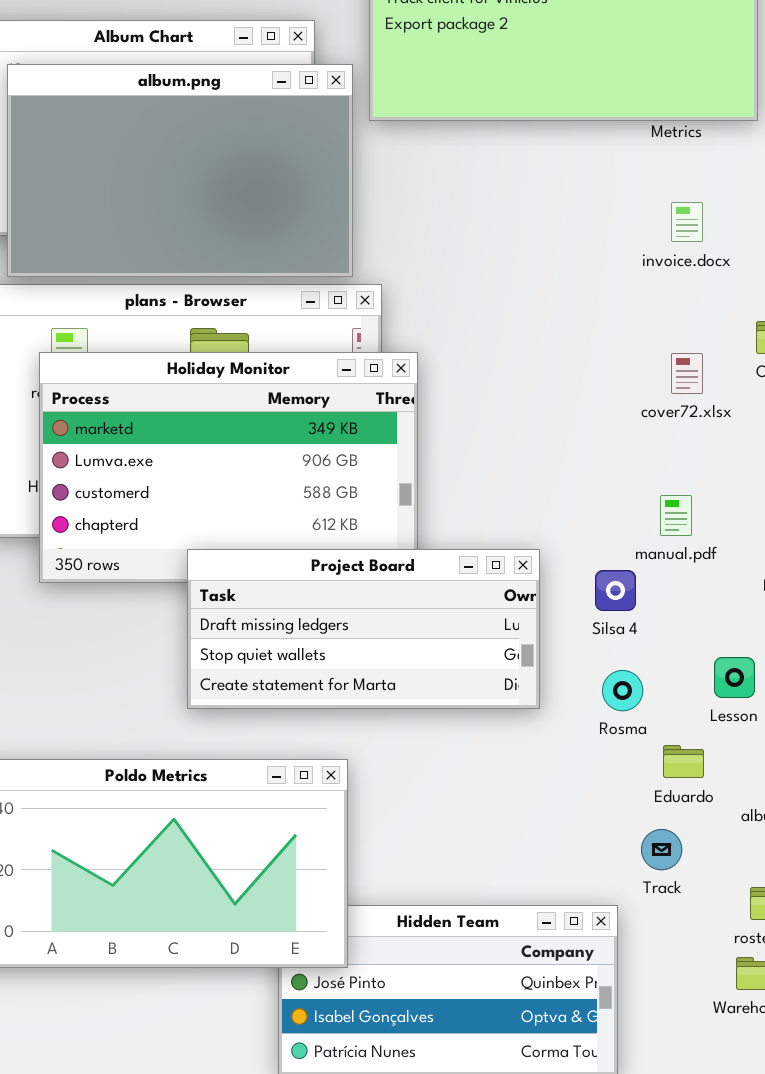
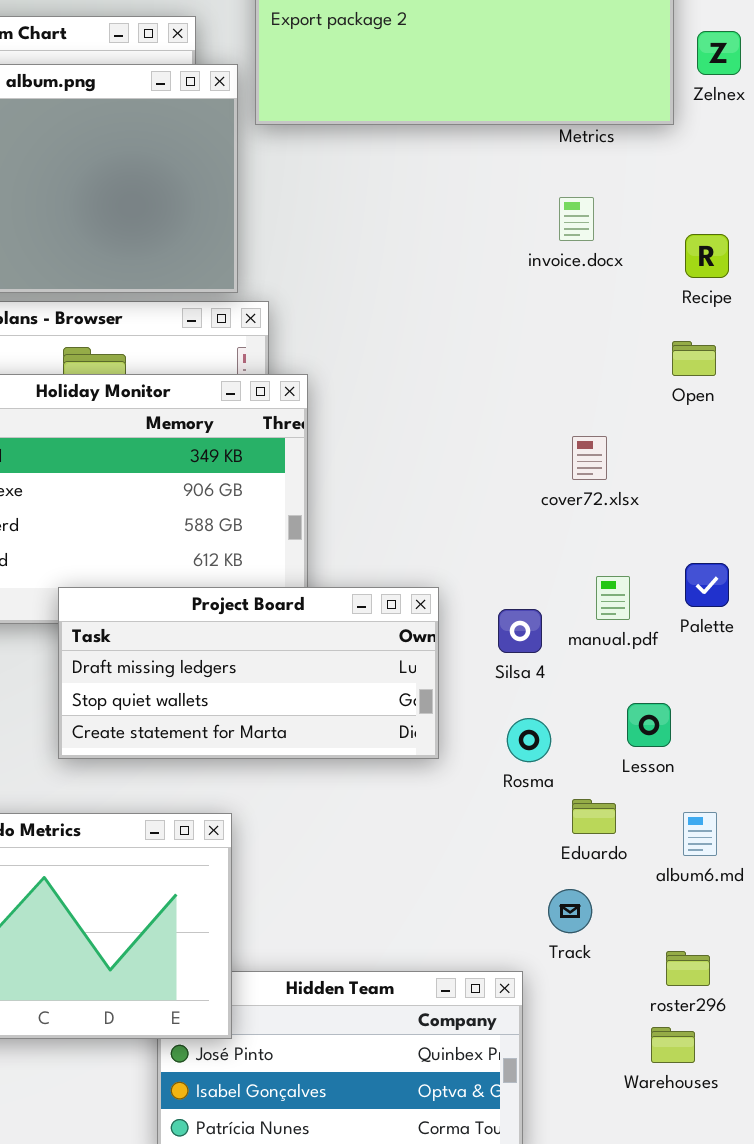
invoice.docx: [671,202,703,242] -> [559,197,594,241], moved
cover72.xlsx: [671,353,703,394] -> [572,436,607,480], moved
manual.pdf: [660,495,692,536] -> [596,576,630,620], moved

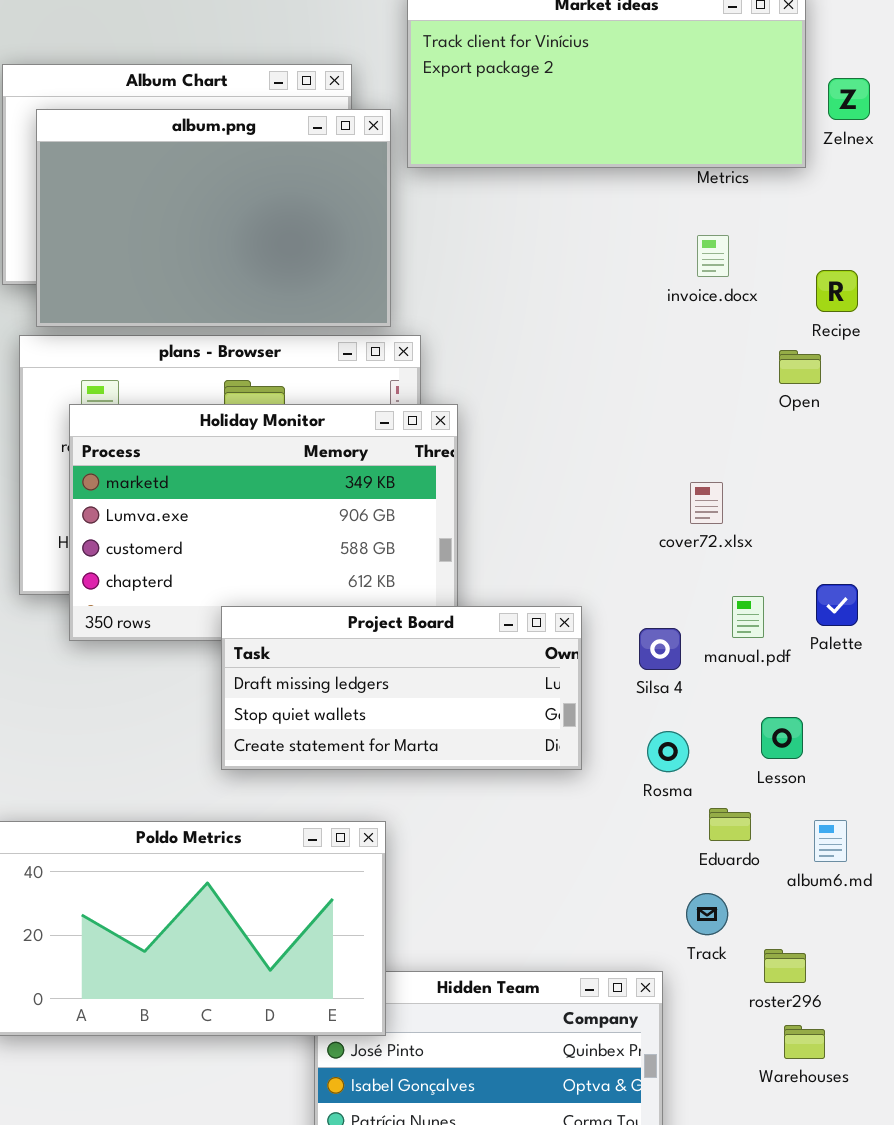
Open: [672,341,716,376] -> [779,350,821,384], moved
cover72.xlsx: [572,436,607,480] -> [690,482,723,524], moved
roster296: [666,951,710,986] -> [764,949,806,983], moved

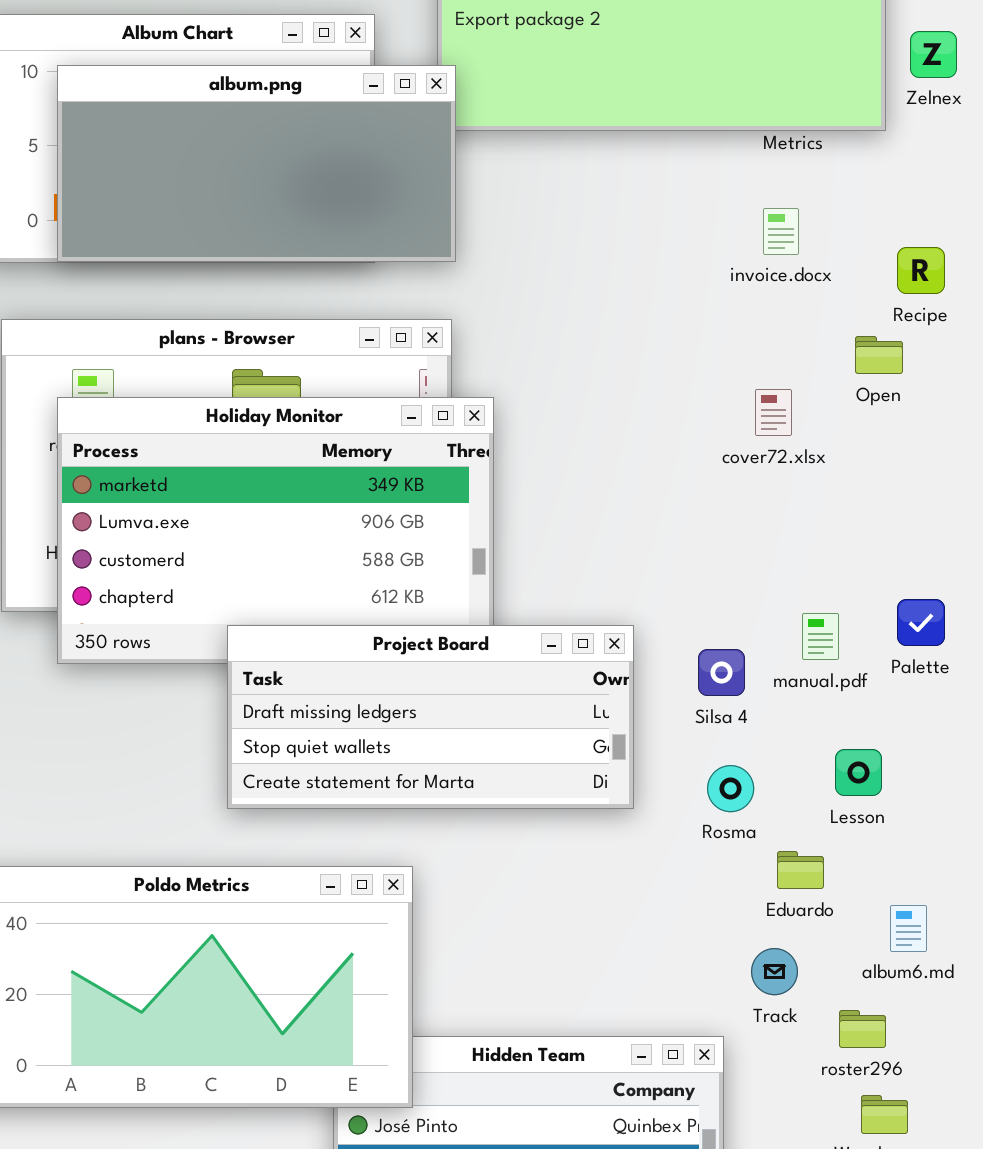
album.png: [36,109,391,327] -> [57,65,456,262], moved, resized
cover72.xlsx: [690,482,723,524] -> [755,389,792,436], moved
album6.md: [814,820,847,862] -> [890,905,927,952], moved

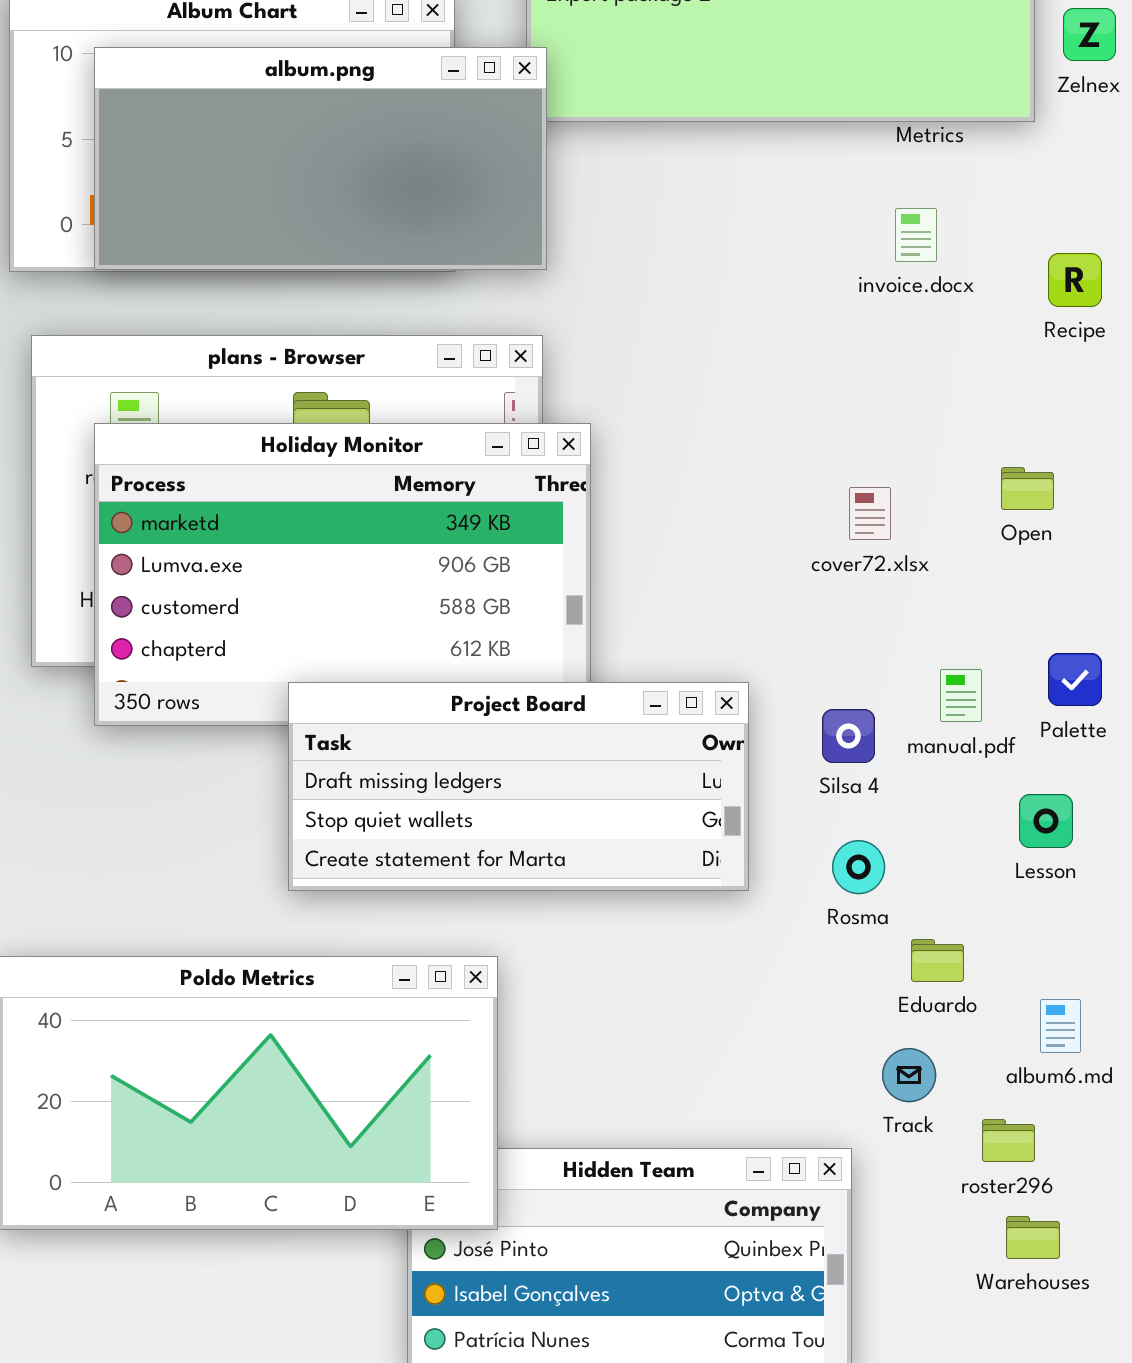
Open: [855,336,903,374] -> [1001,467,1054,510], moved
cover72.xlsx: [755,389,792,436] -> [849,487,891,540], moved
Lesson: [835,749,882,796] -> [1019,794,1073,848], moved

